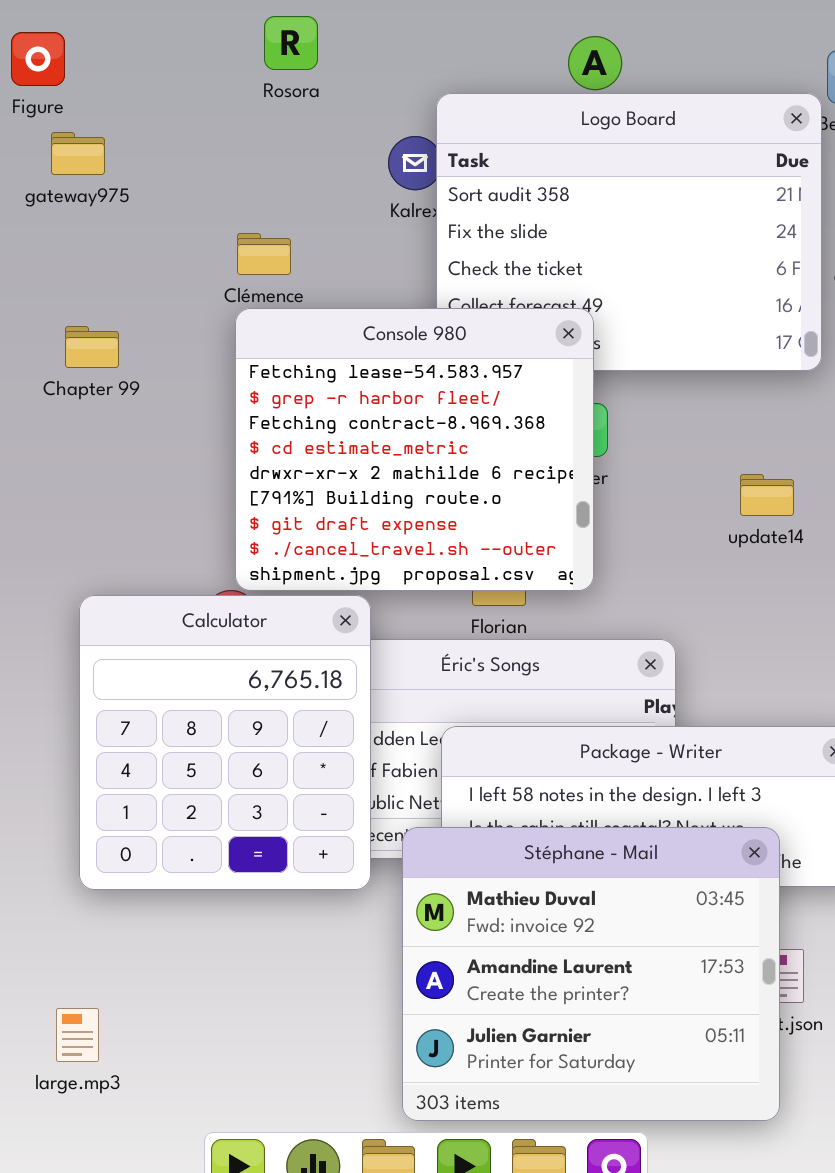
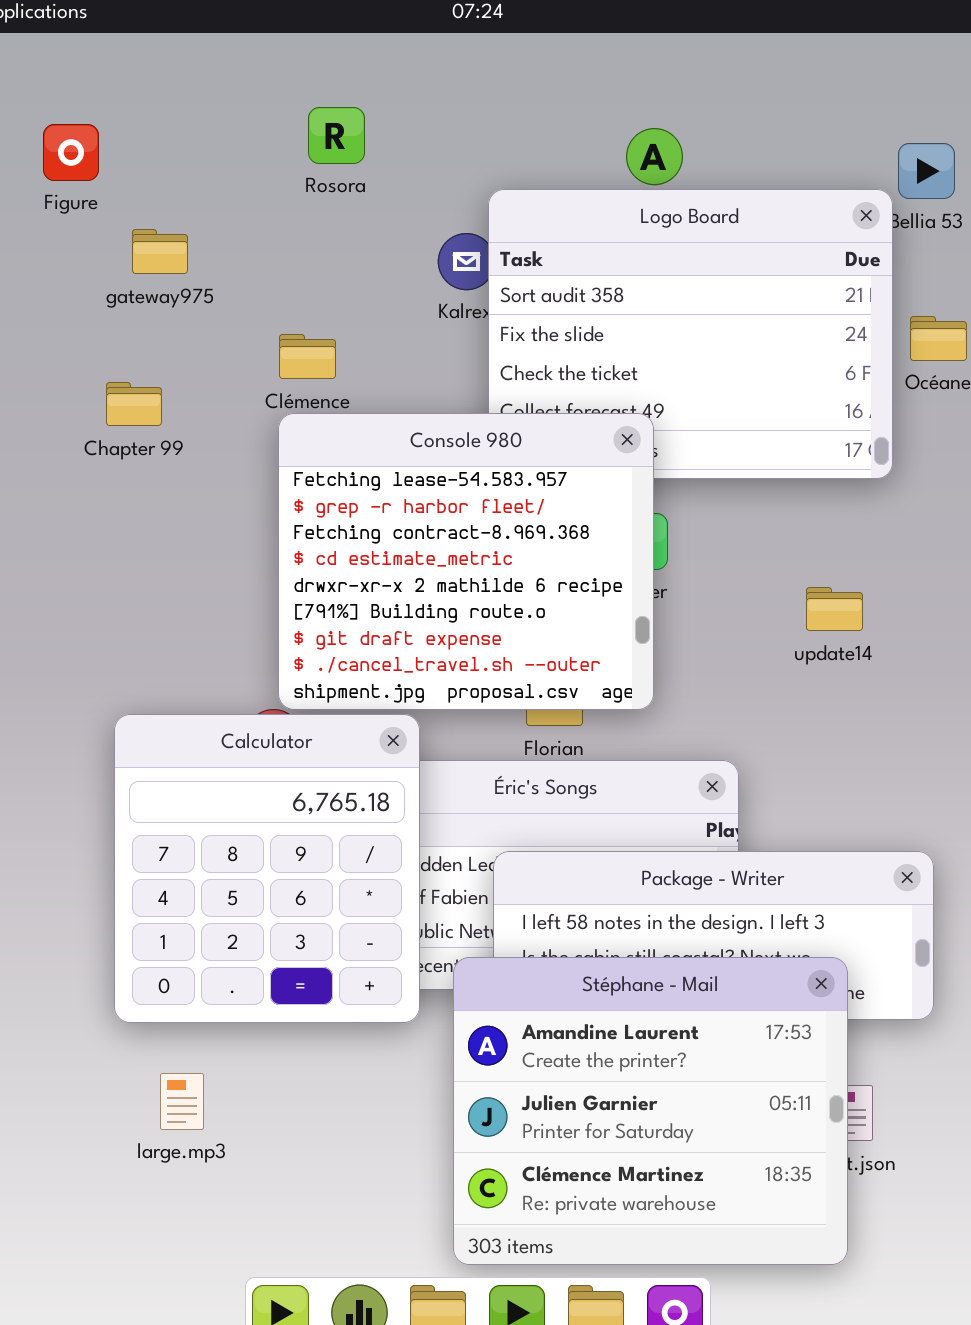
gateway975: [51,132,105,175] -> [132,229,188,274], moved
Chapter 99: [65,326,119,368] -> [106,382,162,426], moved
Stéphane - Mail: [402,827,780,1121] -> [453,957,848,1265], scrolled down 1 row
large.mp3: [56,1008,99,1062] -> [160,1073,204,1130], moved

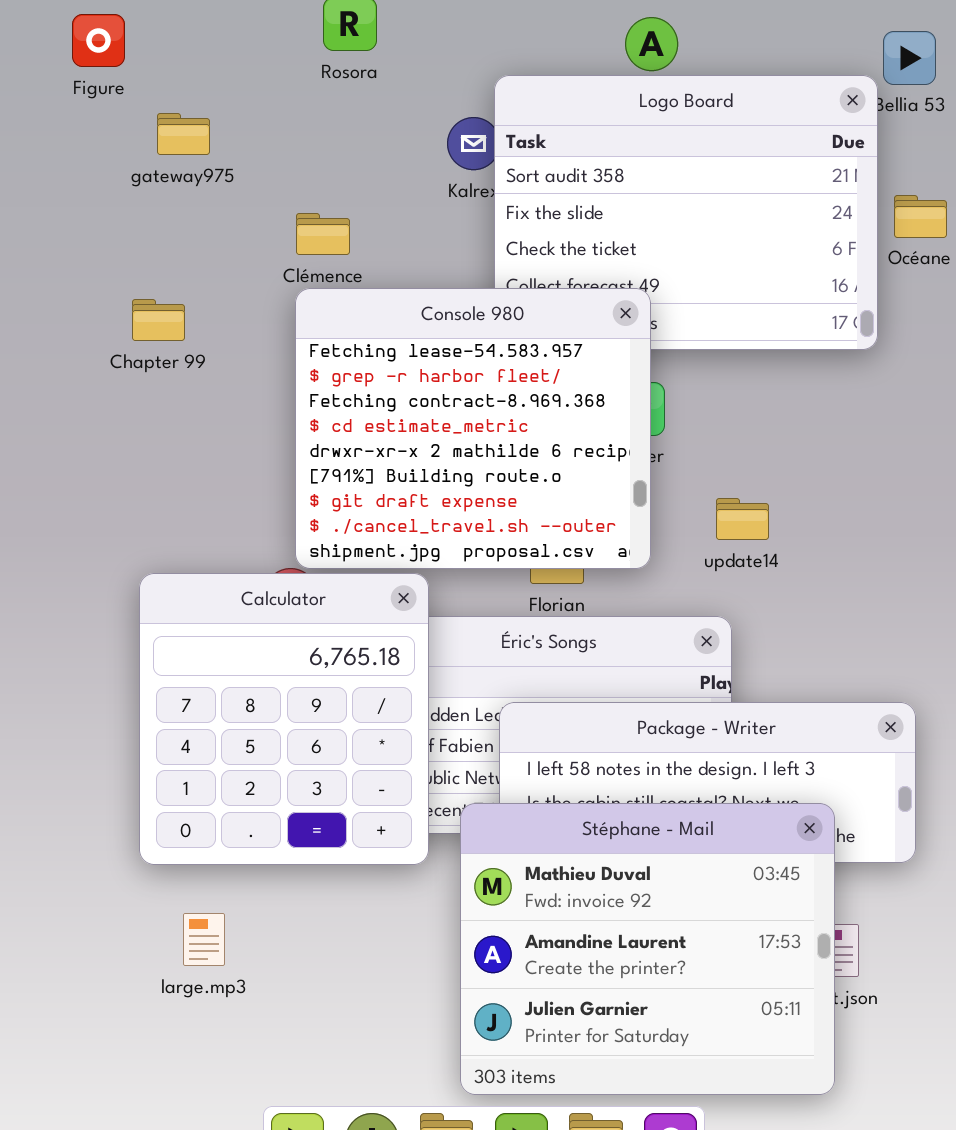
Chapter 99: [106,382,162,426] -> [132,299,185,341], moved
update14: [806,587,863,631] -> [716,498,769,540], moved
Stéphane - Mail: [453,957,848,1265] -> [460,803,835,1095], scrolled up 1 row

